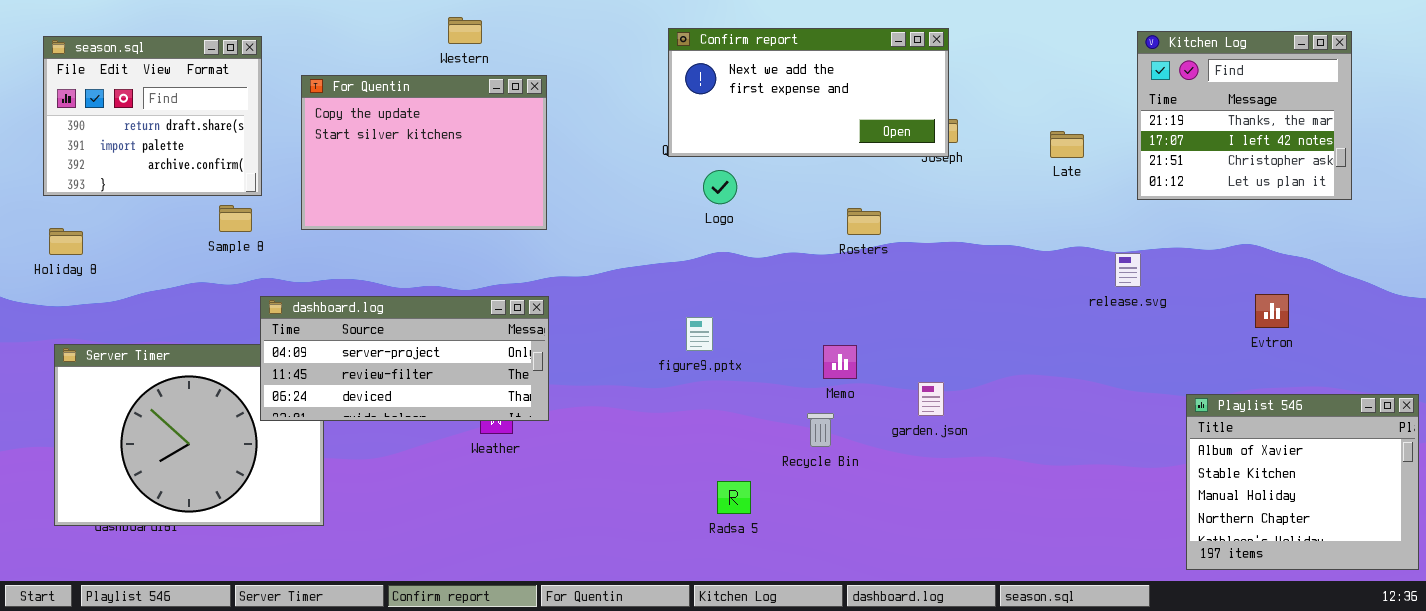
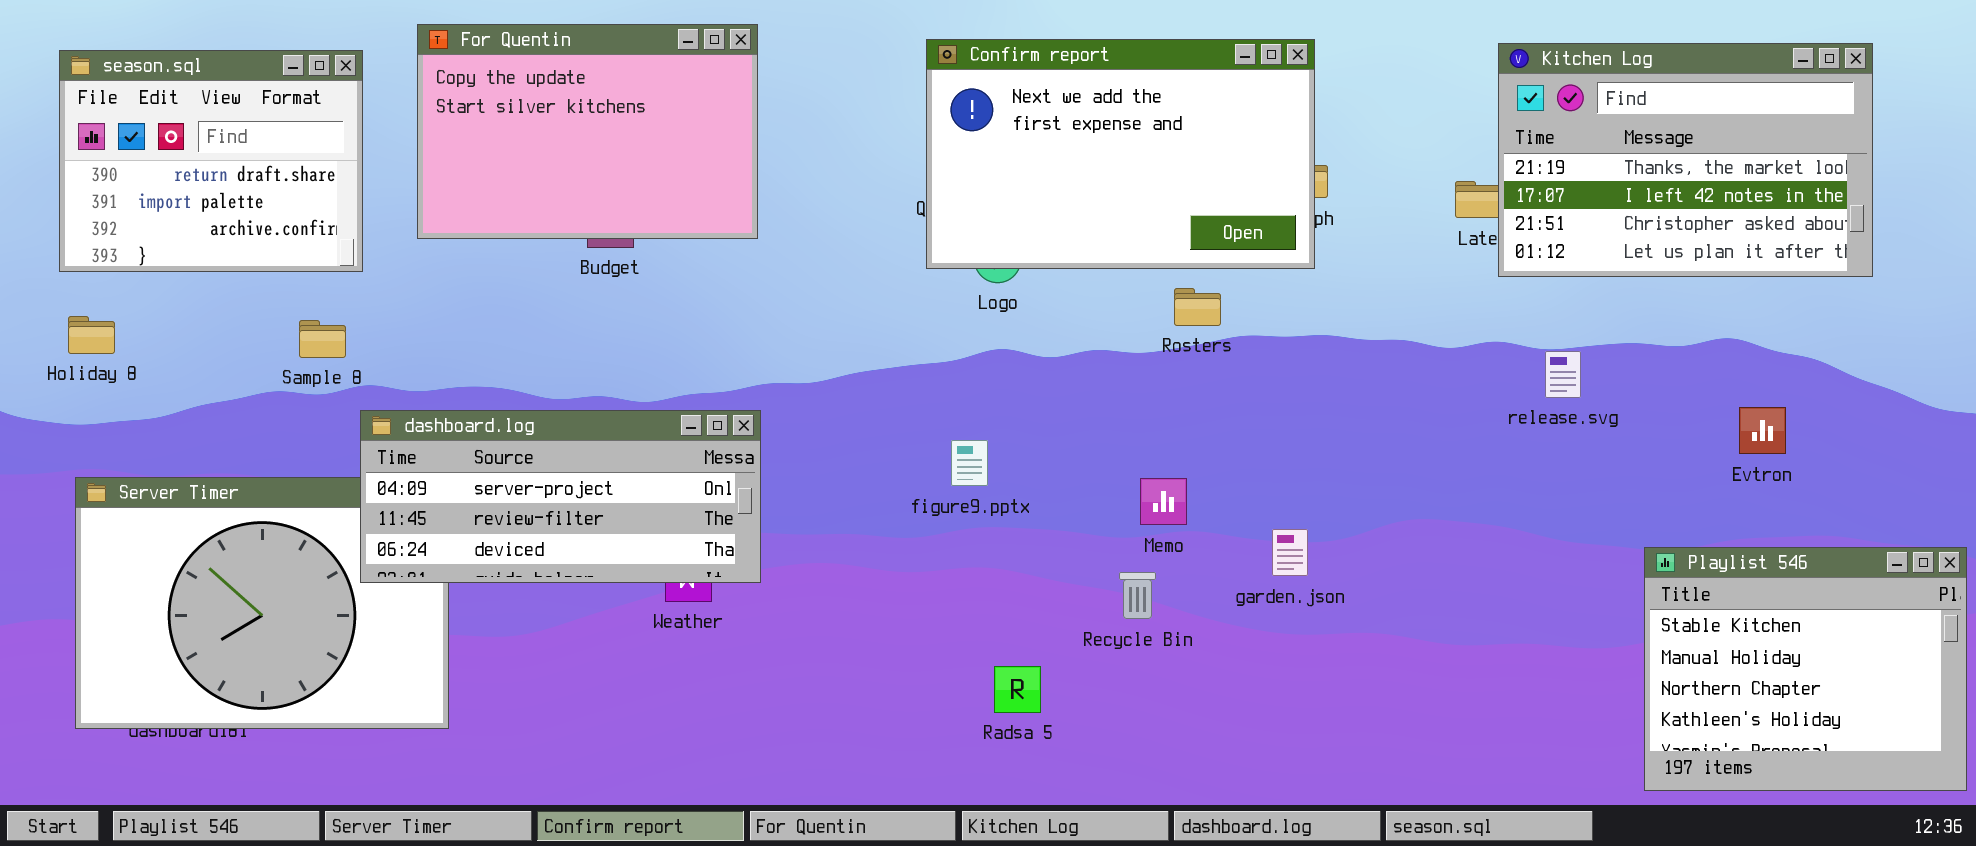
Confirm report: [668,28,949,157] -> [926,39,1315,269], resized
Kitchen Log: [1137,31,1352,200] -> [1498,43,1873,277], resized
For Quentin: [301,75,547,230] -> [417,24,758,239], moved
Sample 8: [219,205,252,232] -> [299,320,346,358], moved
Playlist 546: [1186,394,1419,570] -> [1644,547,1967,791], scrolled down 1 row

